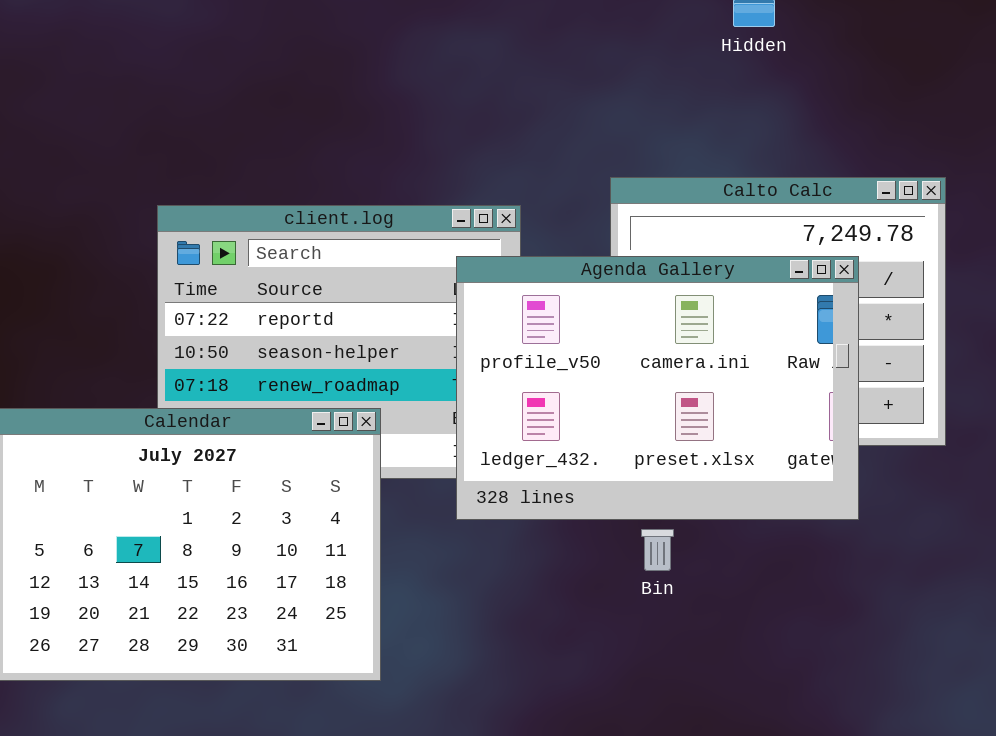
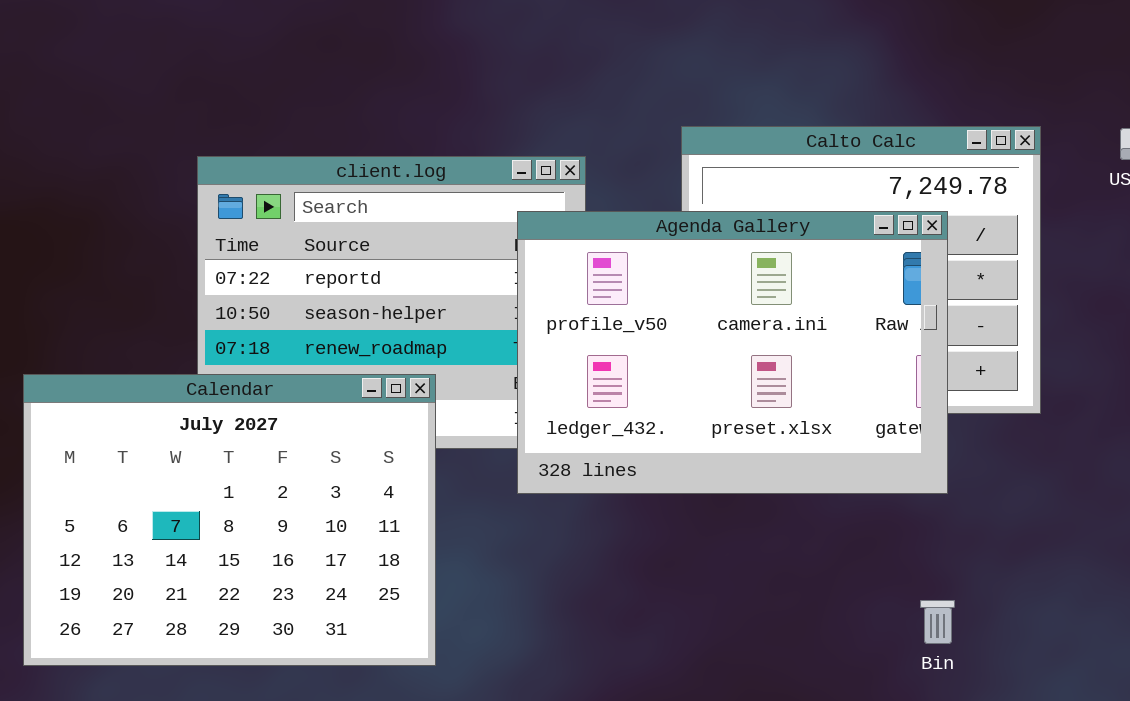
Bin: [641,529,674,571] -> [920,600,955,644], moved

